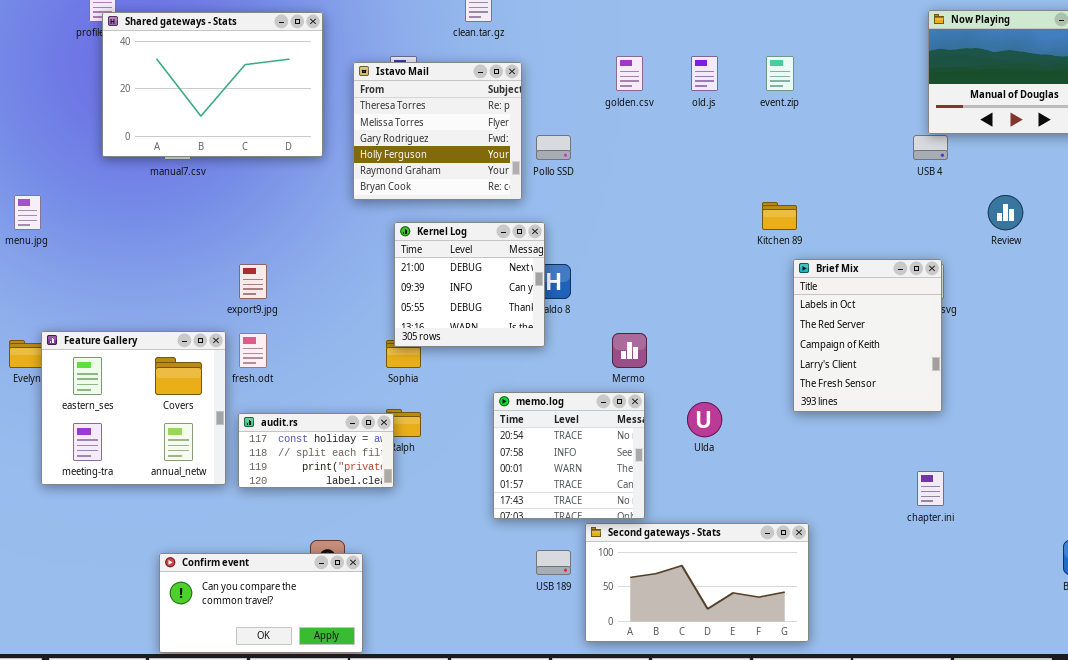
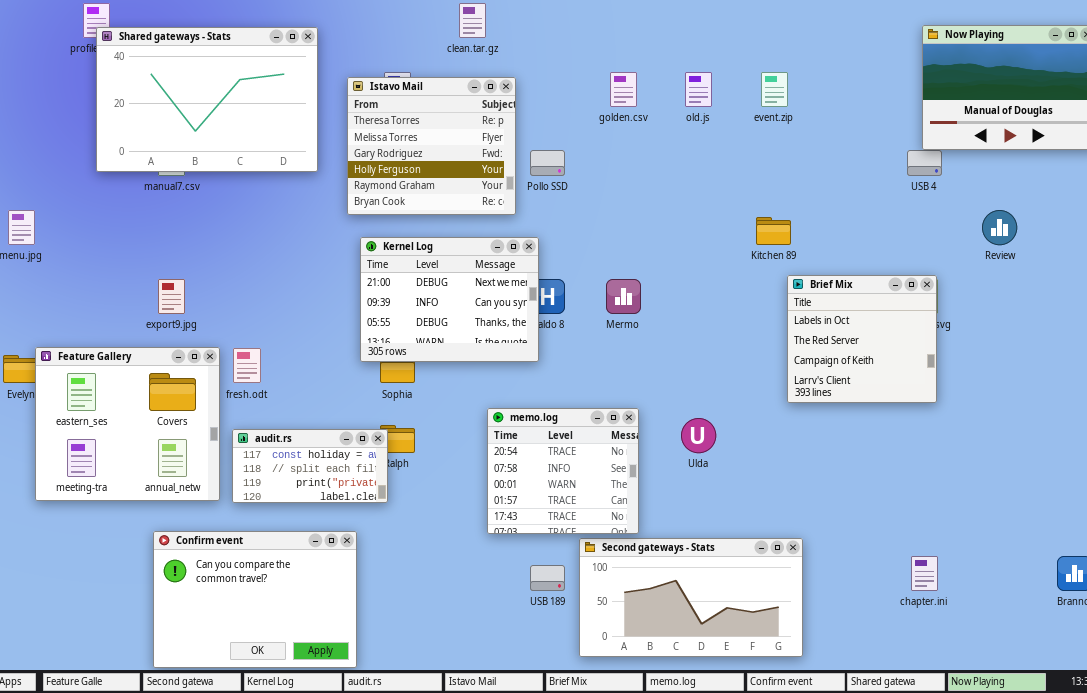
Kernel Log: [394,222,545,347] -> [360,237,539,362], resized
Brief Mix: [793,259,942,412] -> [787,275,937,403], resized
export9.jpg: [239,264,267,299] -> [158,279,185,314], moved
Mermo: [612,333,647,368] -> [606,279,641,314], moved
chapter.ini: [917,471,944,506] -> [911,556,938,591], moved
Confirm event: [159,553,363,653] -> [153,531,357,668], resized

